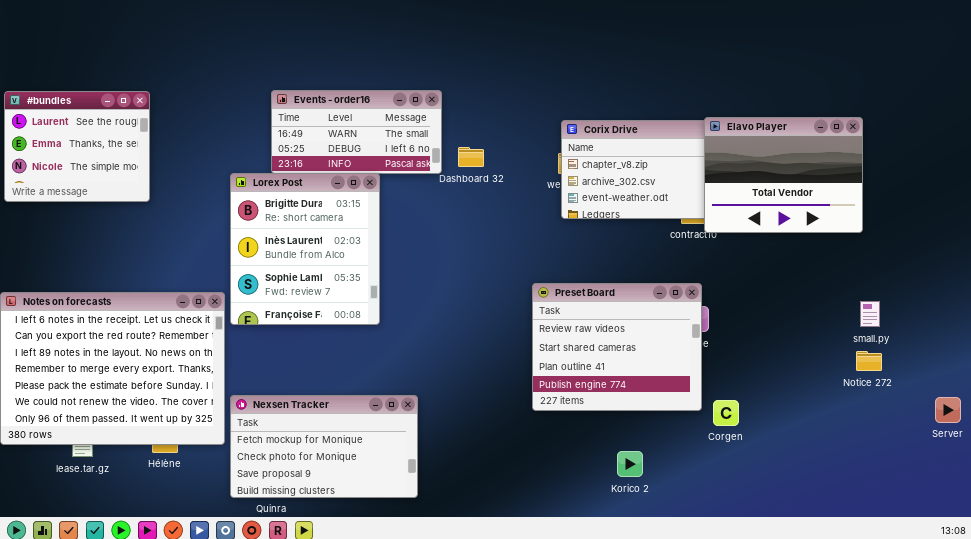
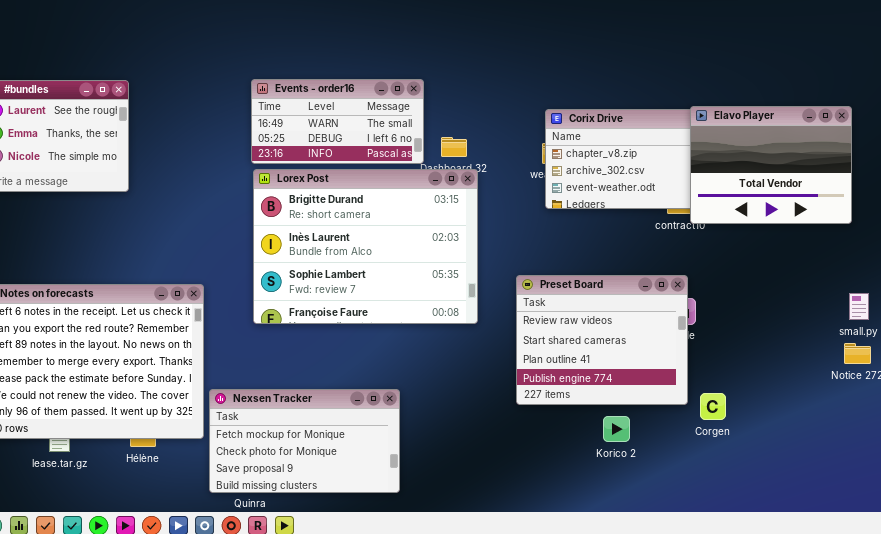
Lorex Post: [230,173,380,325] -> [253,169,478,324], moved, resized
Korico 2: [617,451,643,477] -> [603,416,630,442], moved

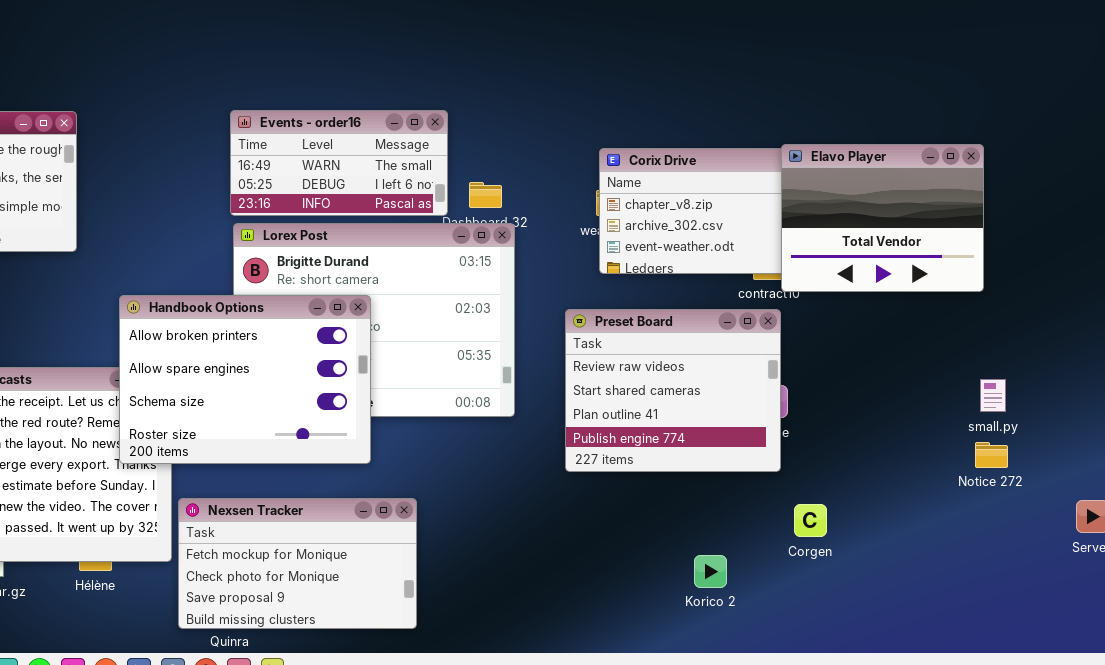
Handbook Options: none -> [119,295,371,464], opened
Preset Board: [516,275,688,405] -> [565,309,781,472], moved
Korico 2: [603,416,630,442] -> [694,555,727,588], moved

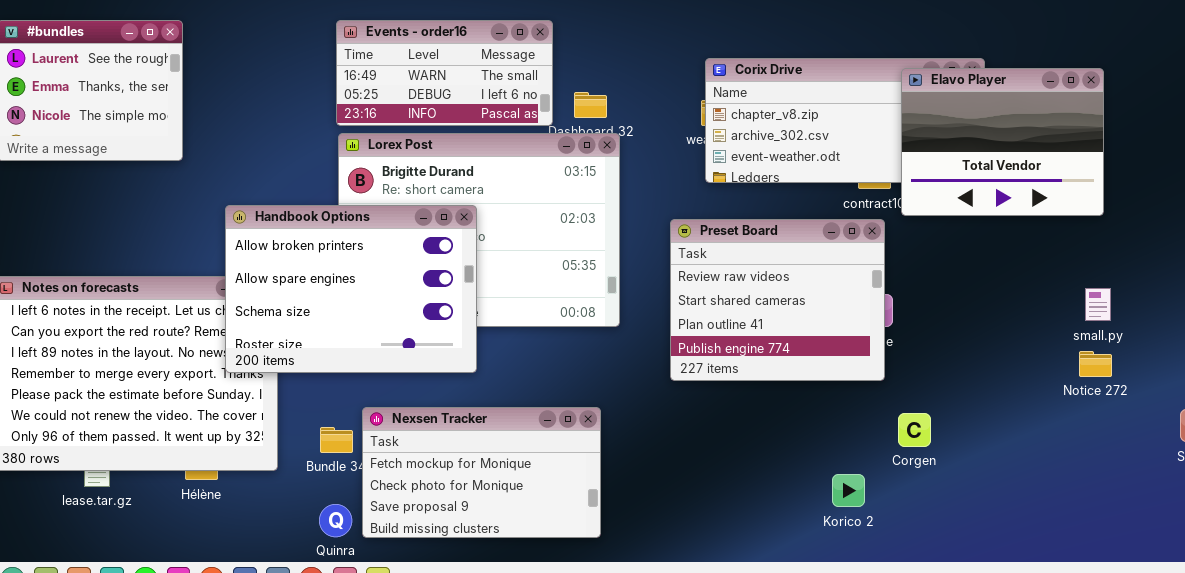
Elavo Player: [781,144,984,292] -> [901,68,1104,216], moved
Nexsen Tracker: [178,498,417,629] -> [362,407,601,538], moved
Korico 2: [694,555,727,588] -> [832,474,865,507], moved

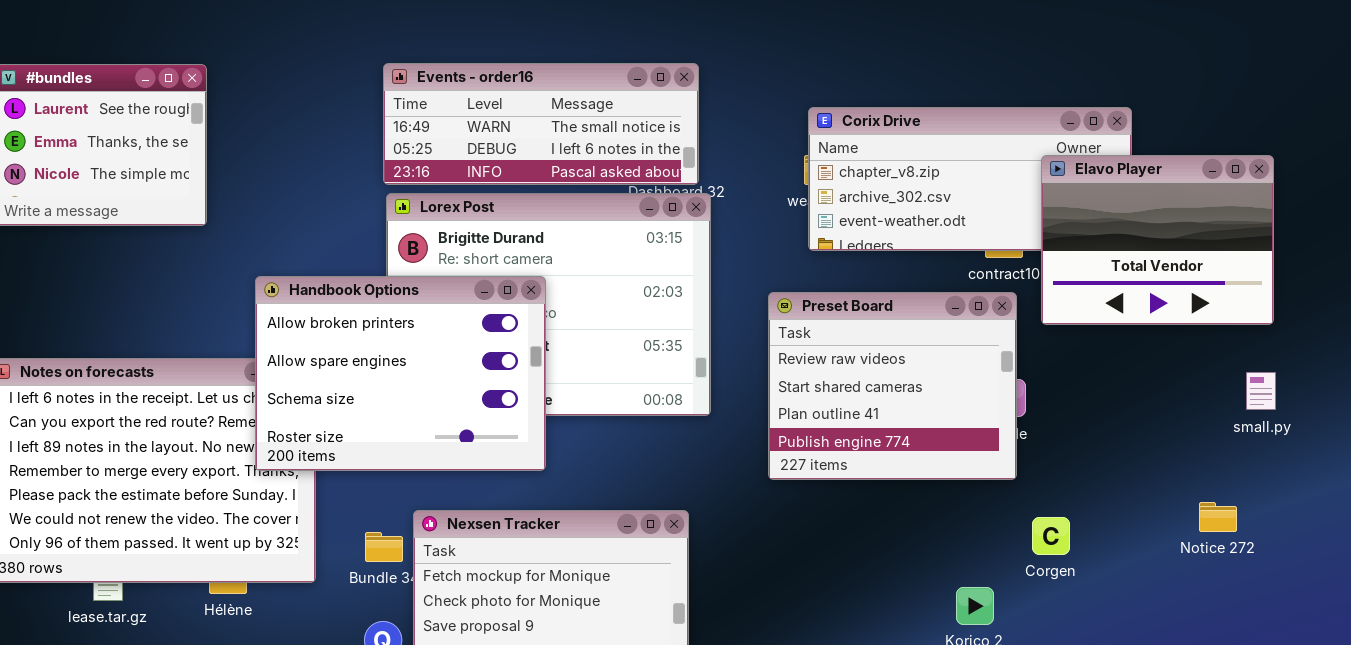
Events - order16: [336,20,553,126] -> [383,63,699,185], resized
Elavo Player: [901,68,1104,216] -> [1041,155,1274,325], moved
Notice 272: [1079,351,1112,377] -> [1199,502,1237,532], moved

